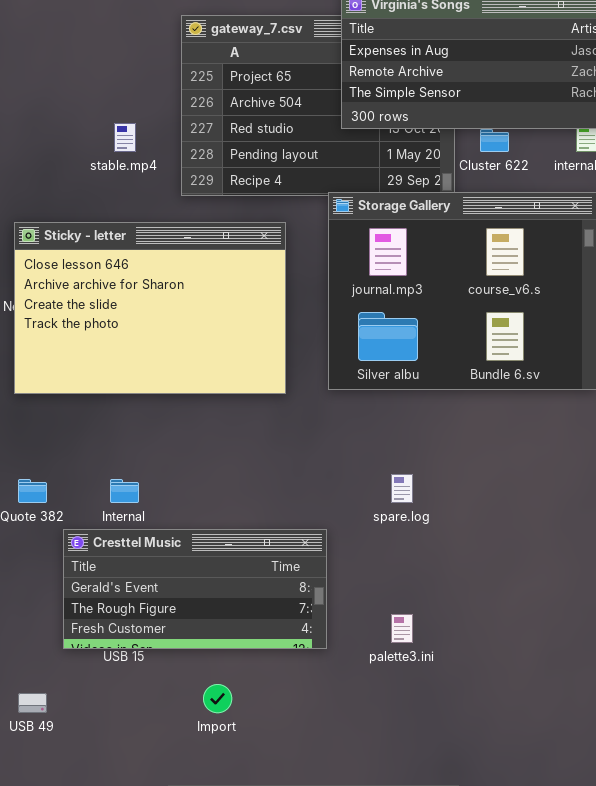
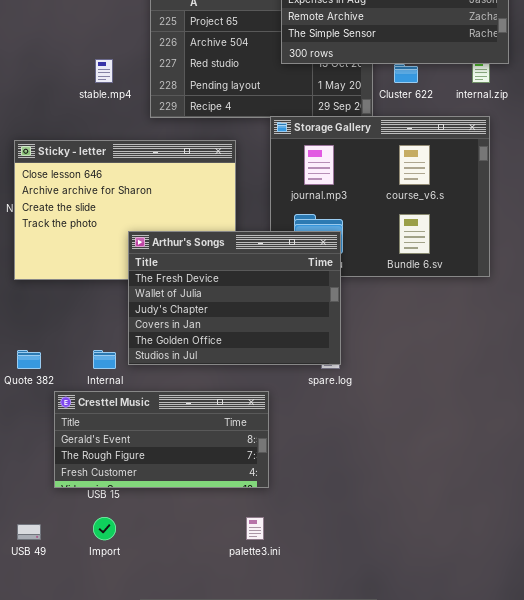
Arthur's Songs: none -> [128,231,341,365], opened
palette3.ini: [391,614,413,643] -> [246,517,264,540], moved
Import: [203,684,232,713] -> [93,517,116,540], moved

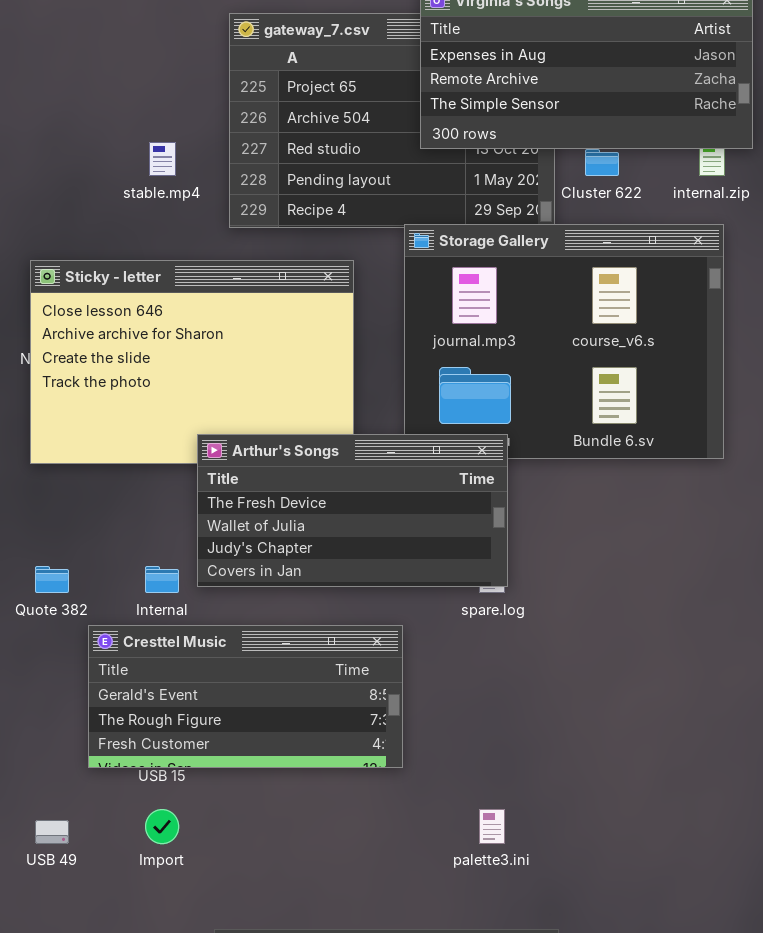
Arthur's Songs: [128,231,341,365] -> [197,434,508,587], resized
palette3.ini: [246,517,264,540] -> [479,809,505,844], moved

